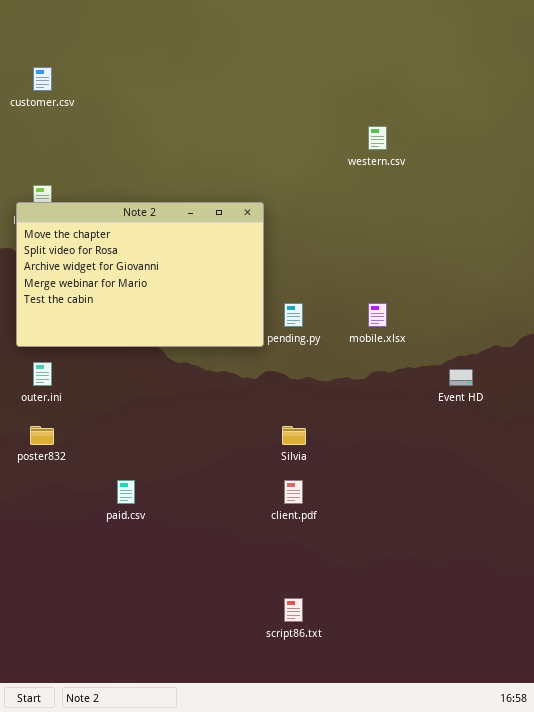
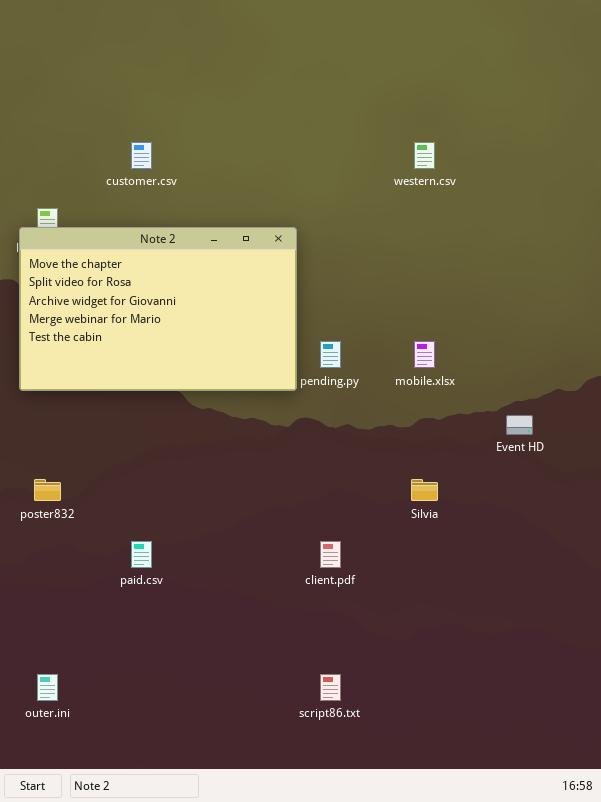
customer.csv: [33,67,52,91] -> [131,142,152,169], moved
outer.ini: [33,362,52,386] -> [37,674,58,701], moved
Silvia: [282,426,306,445] -> [411,479,438,501], moved

